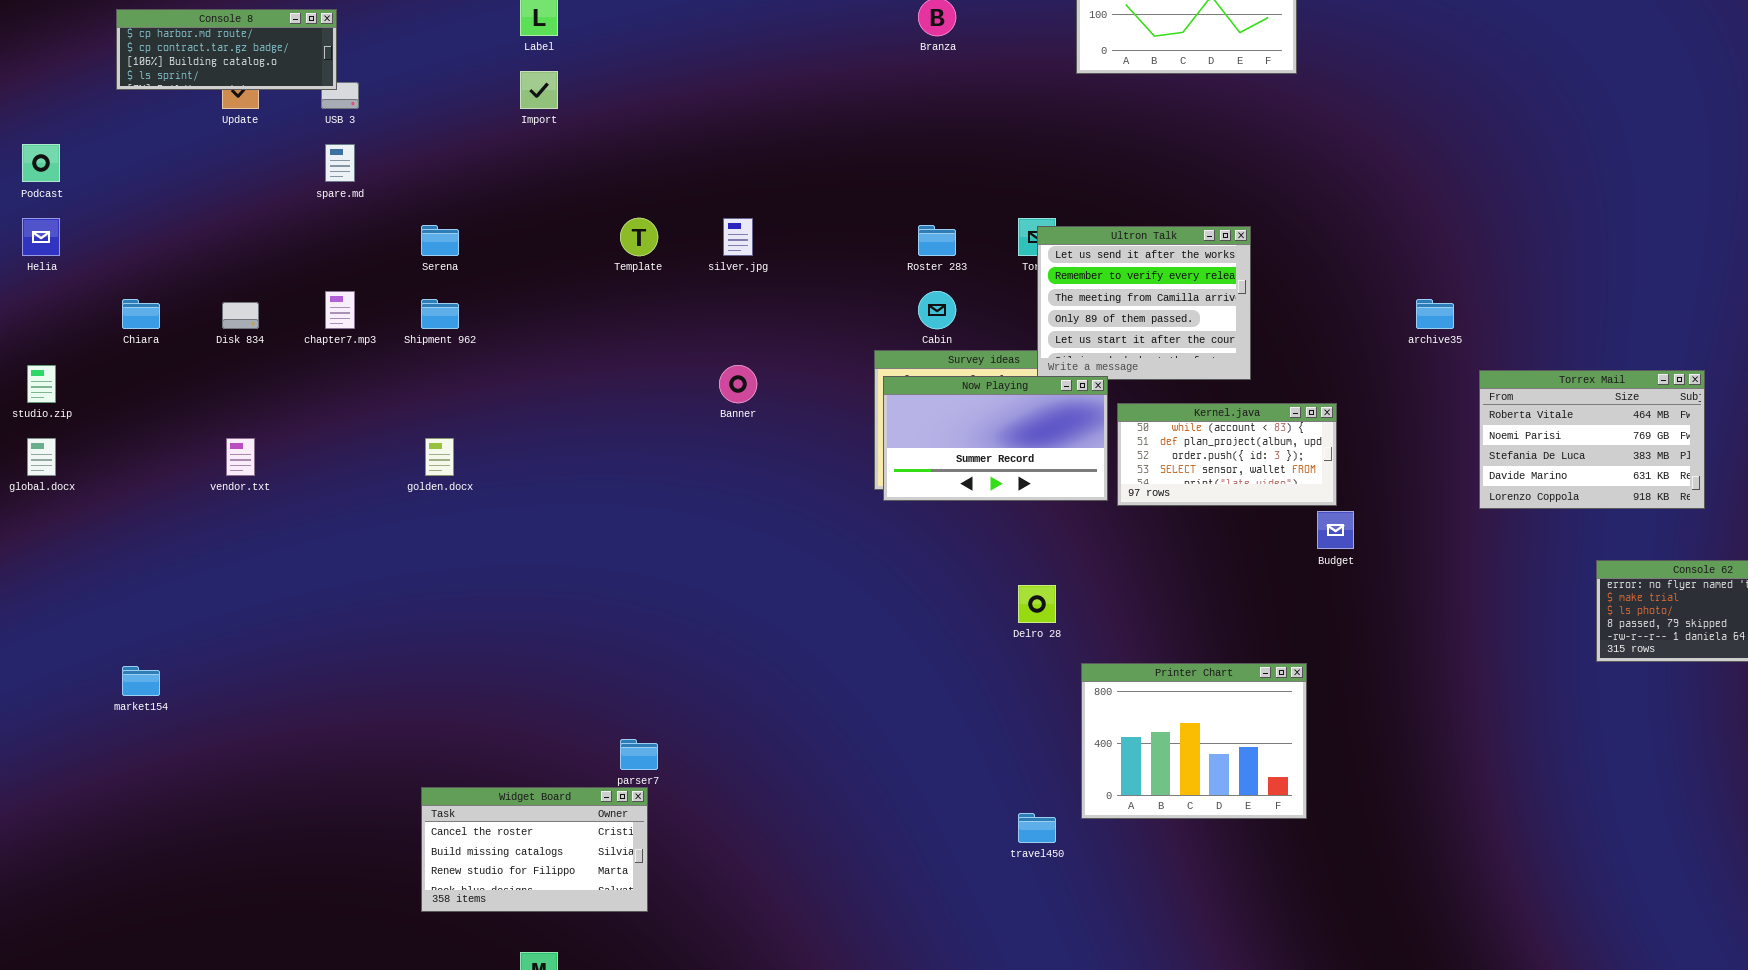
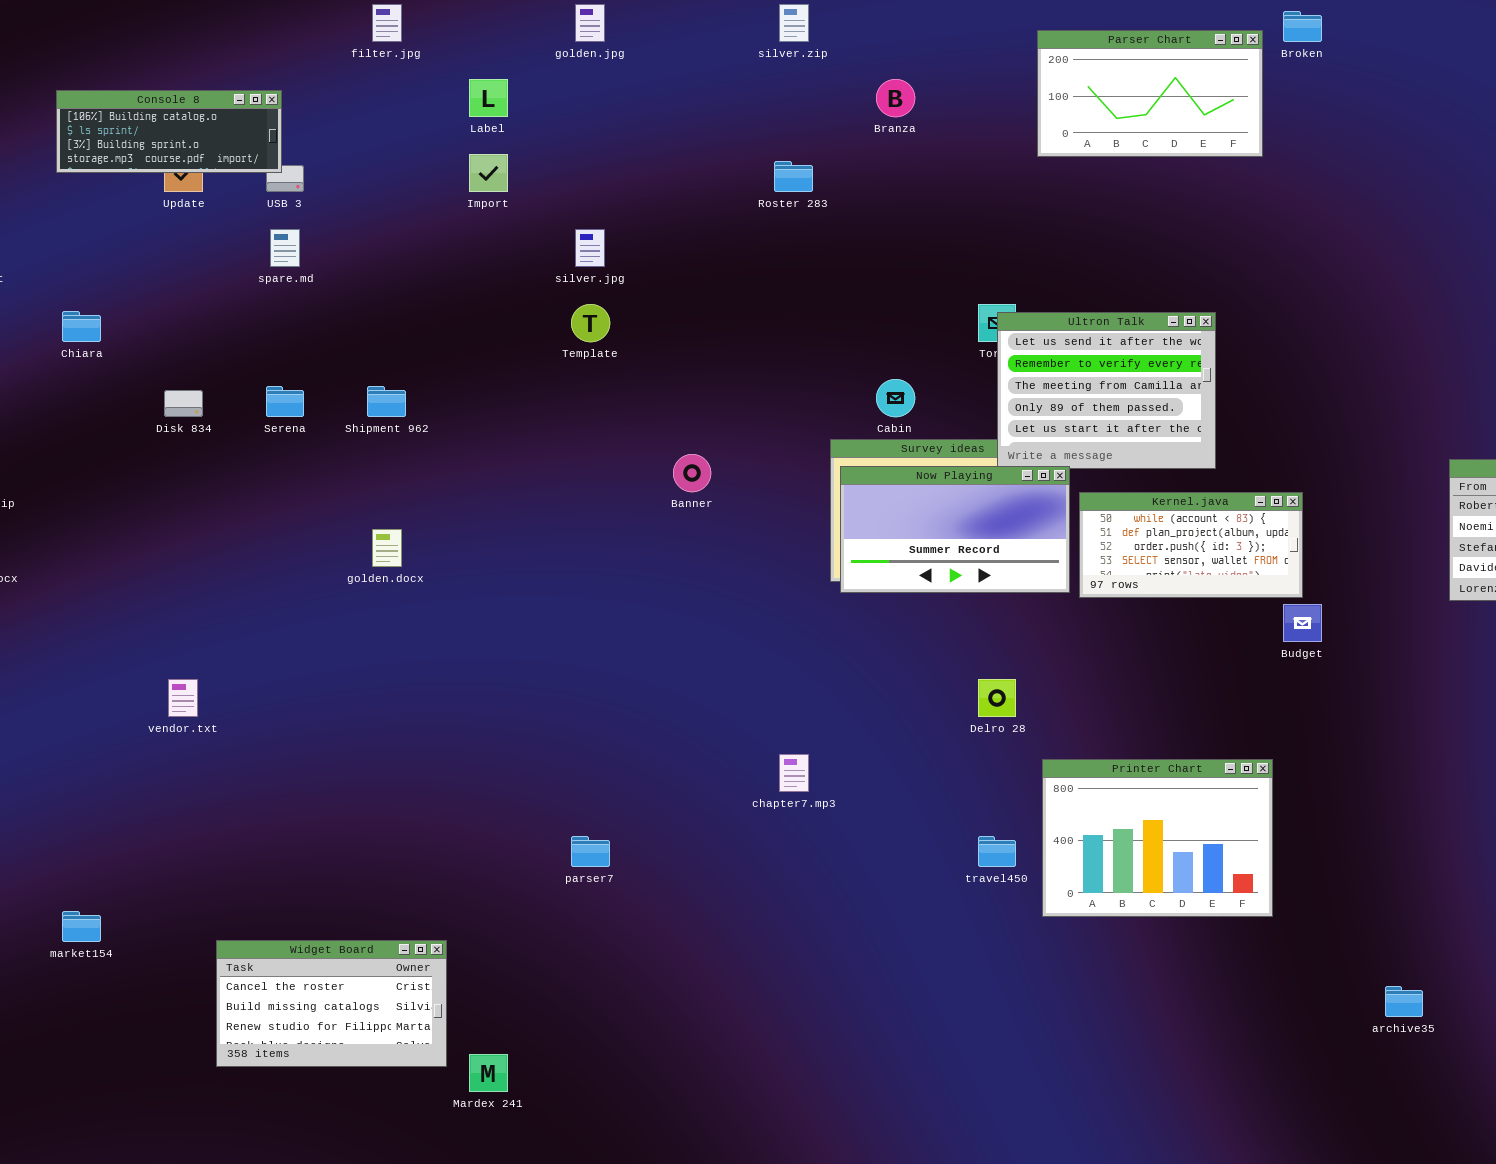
Console 8: [116,9,337,90] -> [56,90,282,173], scrolled down 2 rows
silver.jpg: [723,218,753,256] -> [575,229,605,267], moved
Serena: [421,225,459,256] -> [266,386,304,417], moved
Roster 283: [918,225,956,256] -> [774,161,813,192], moved
chapter7.mp3: [325,291,355,329] -> [779,754,809,792], moved
Chiara: [122,299,160,329] -> [62,311,101,342], moved
archive35: [1416,299,1454,329] -> [1385,986,1423,1017], moved
vendor.txt: [226,438,255,476] -> [168,679,198,717], moved
market154: [122,666,160,696] -> [62,911,101,942], moved
Widget Board: [421,787,648,912] -> [216,940,447,1067], moved
travel450: [1018,813,1056,843] -> [978,836,1016,867], moved

